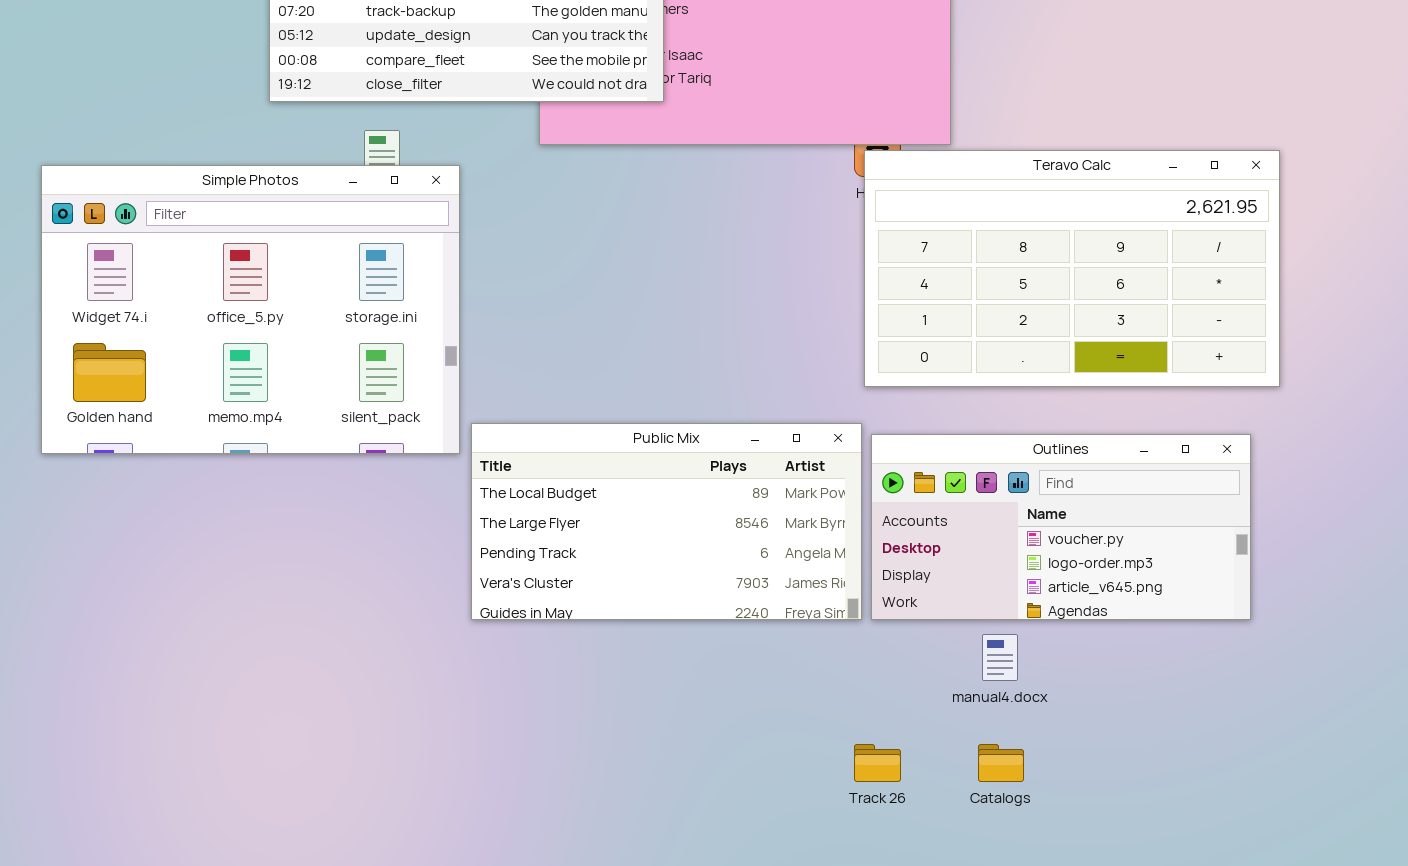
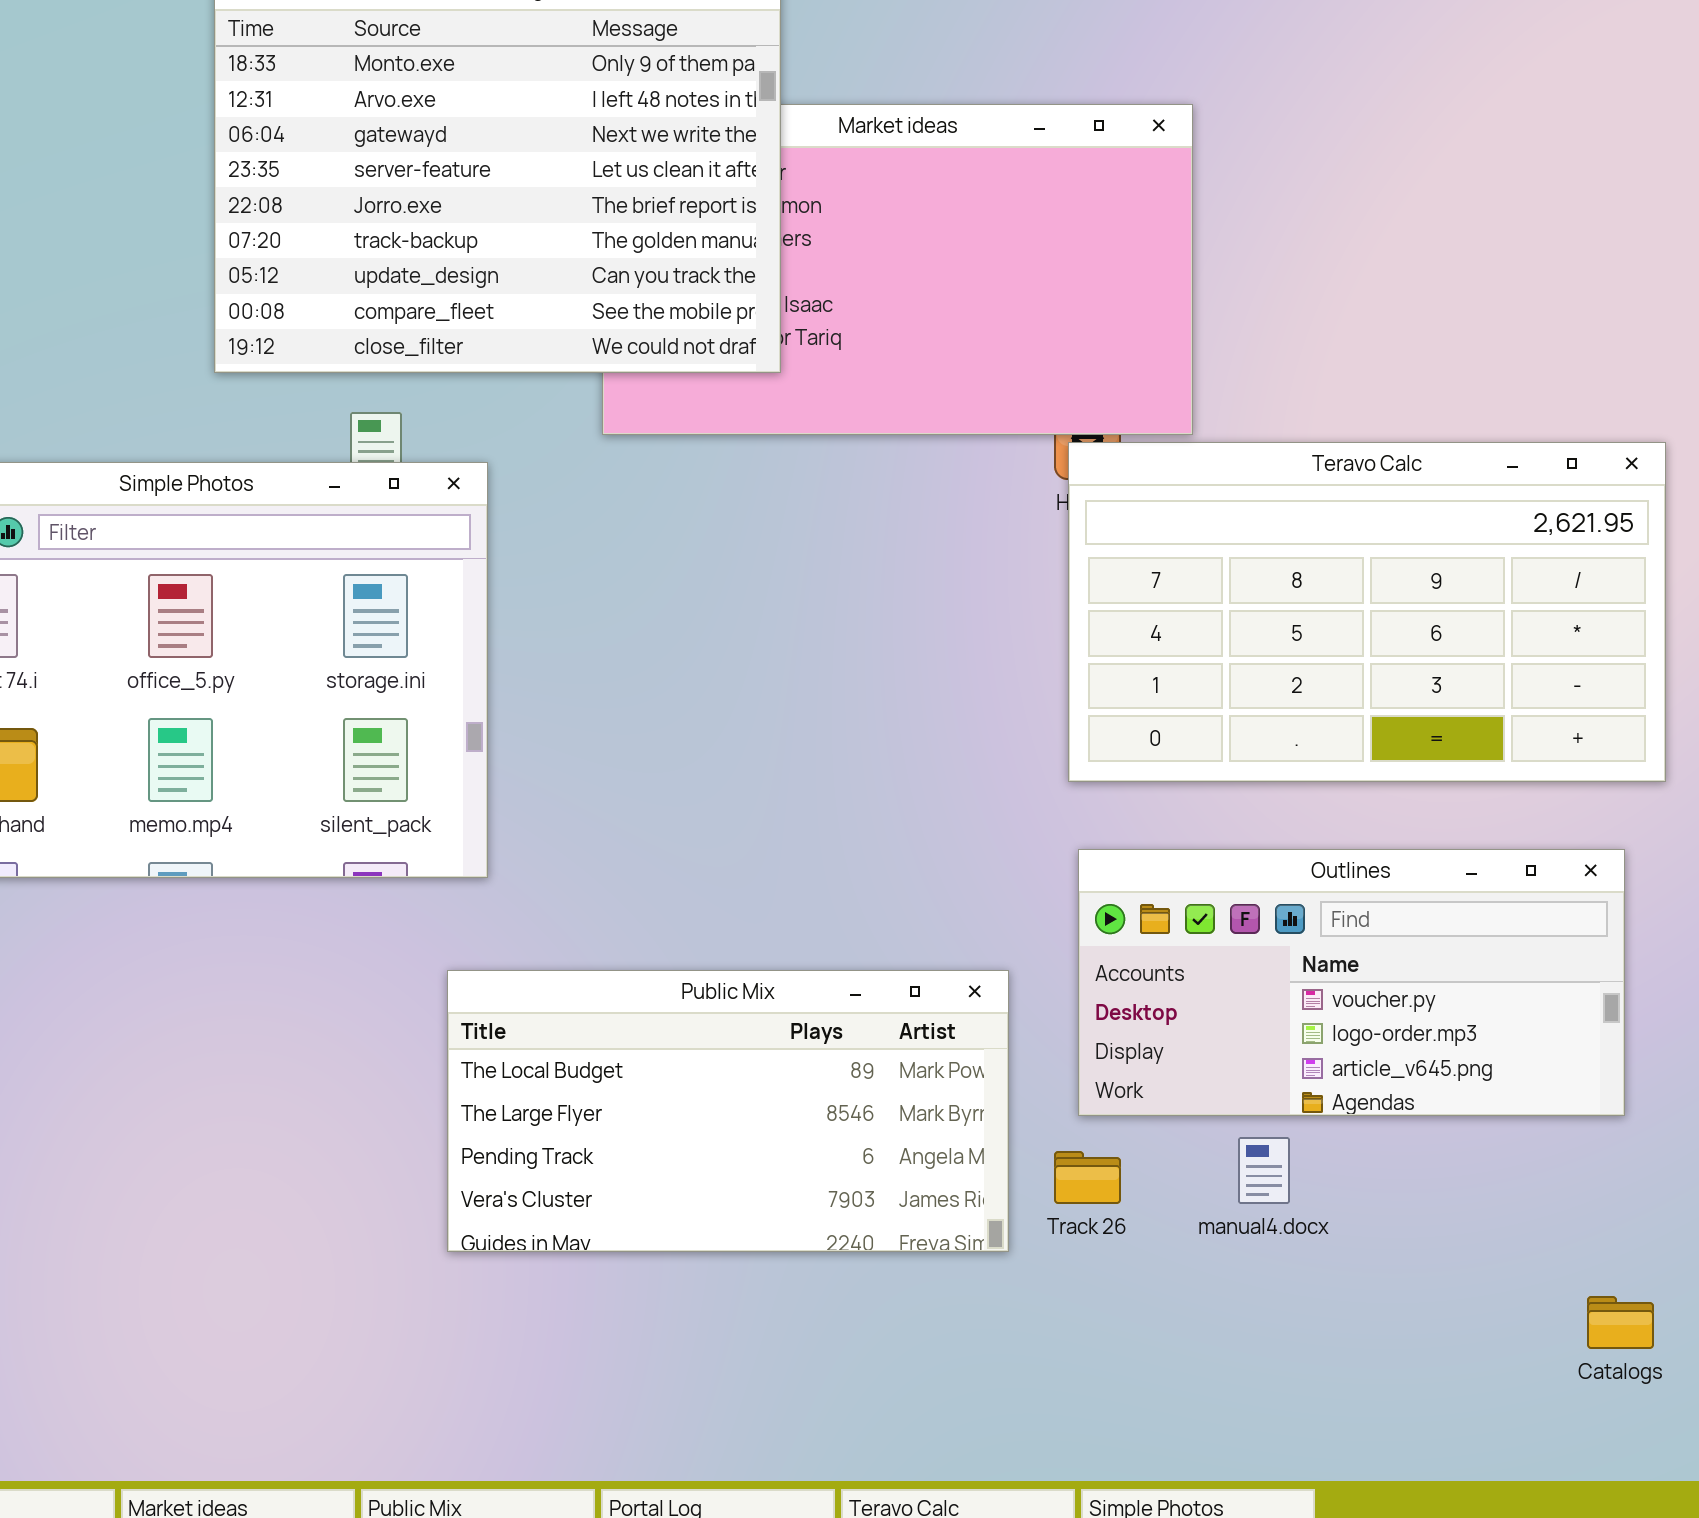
Public Mix: [471,423,862,620] -> [447,970,1009,1252], moved
Track 26: [854,744,901,782] -> [1054,1151,1121,1204], moved
Catalogs: [978,744,1024,782] -> [1587,1296,1654,1349], moved

